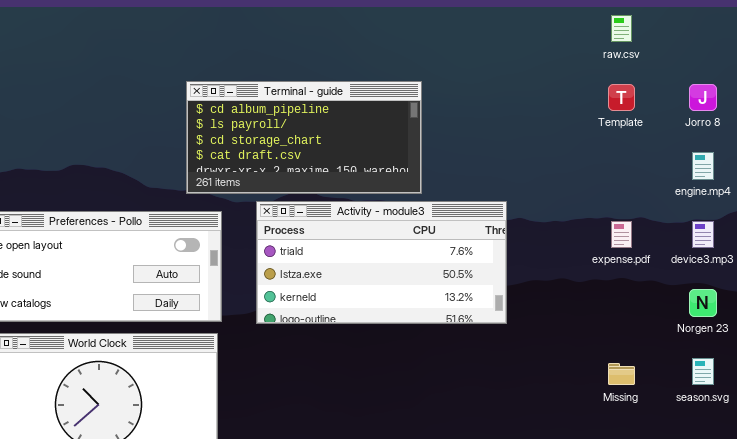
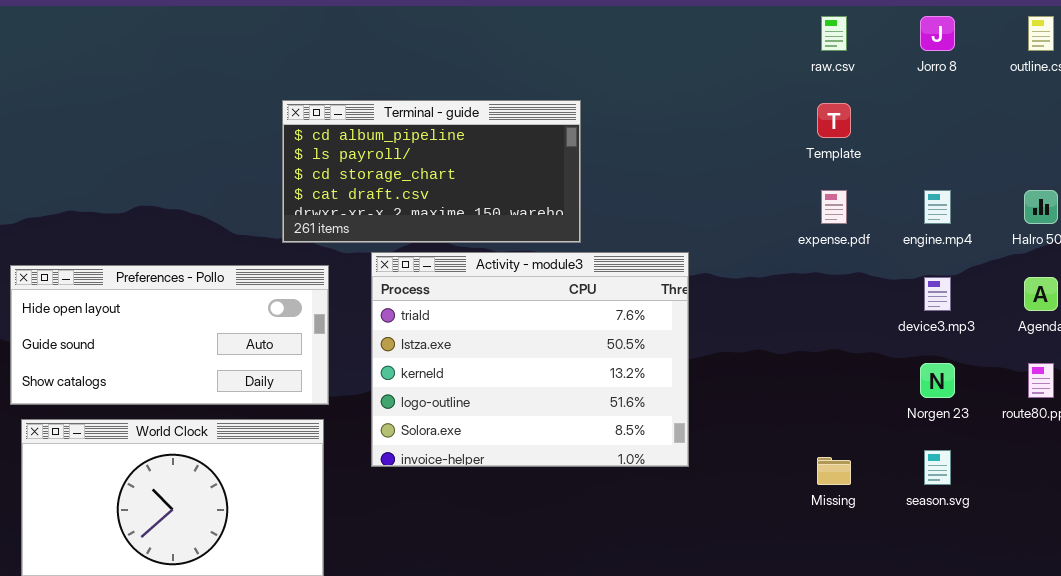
Jorro 8: [689,84,717,111] -> [920,16,955,51], moved
Activity - module3: [256,201,507,324] -> [371,252,689,467], resized
expense.pdf: [611,221,632,248] -> [821,190,847,224], moved

